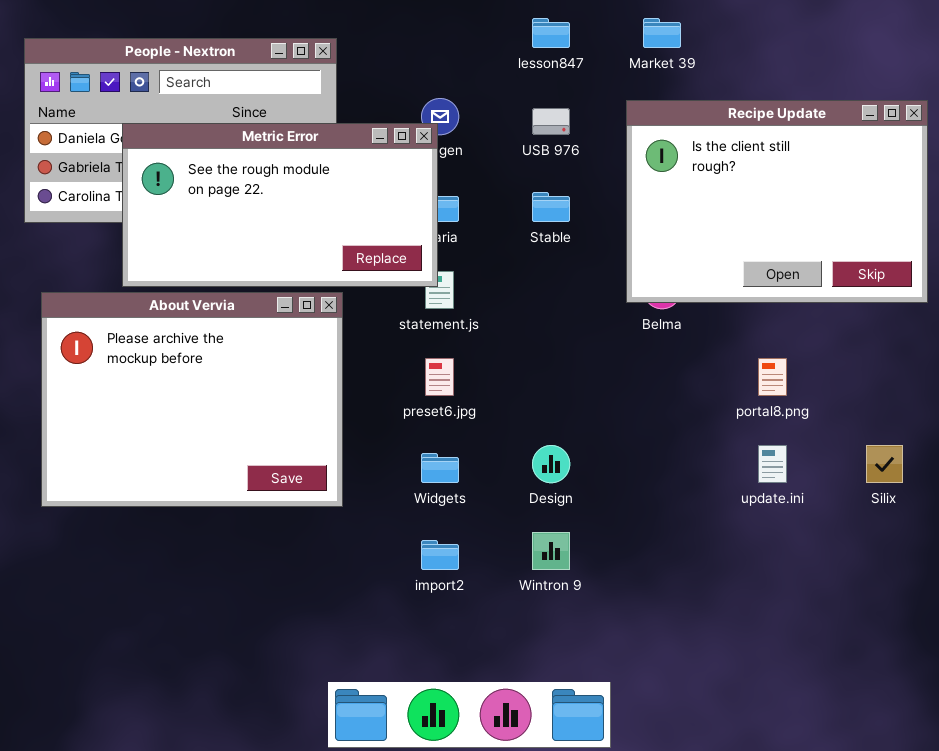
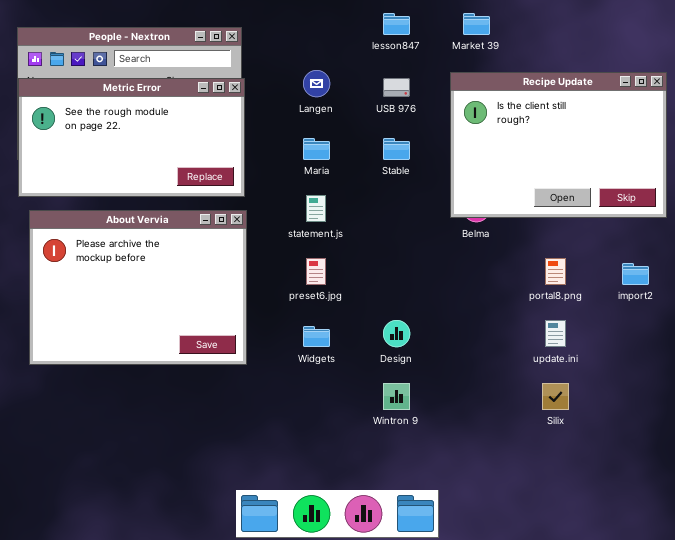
Metric Error: [122,123,438,287] -> [18,78,245,197], moved
Silix: [866,445,903,483] -> [542,383,569,410], moved
import2: [421,540,459,570] -> [622,263,649,285], moved

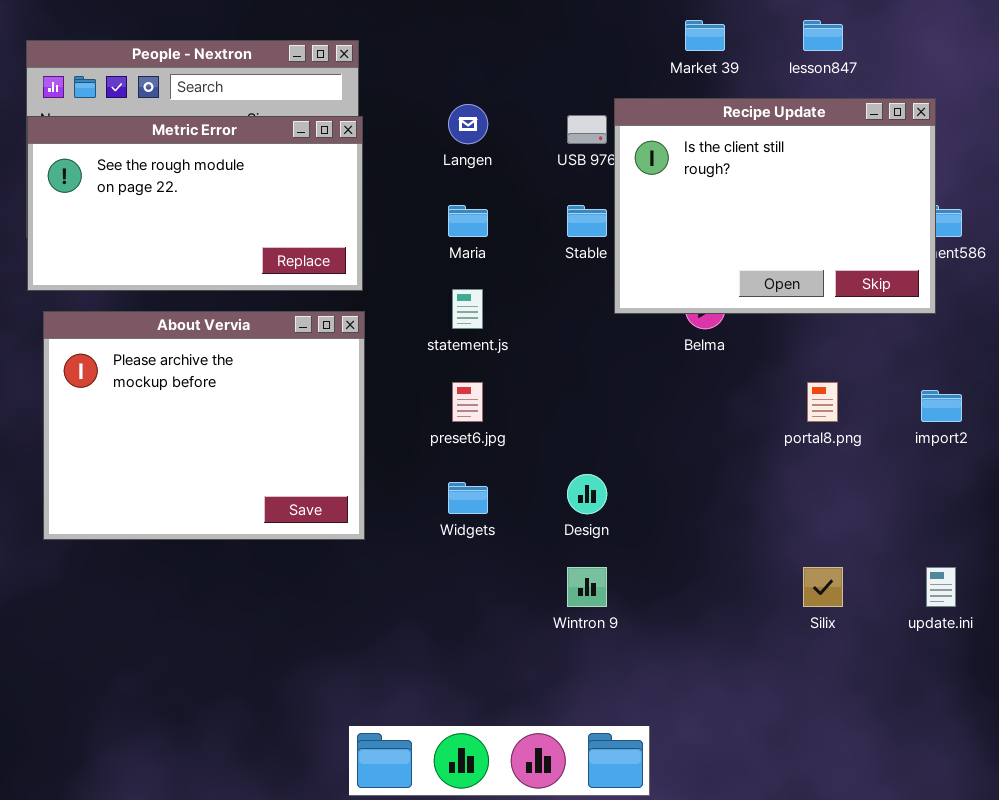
lesson847: [383,13,410,35] -> [803,20,843,51], moved
Recipe Update: [450,72,667,218] -> [614,98,936,314], moved
update.ini: [545,320,566,347] -> [926,567,956,607], moved

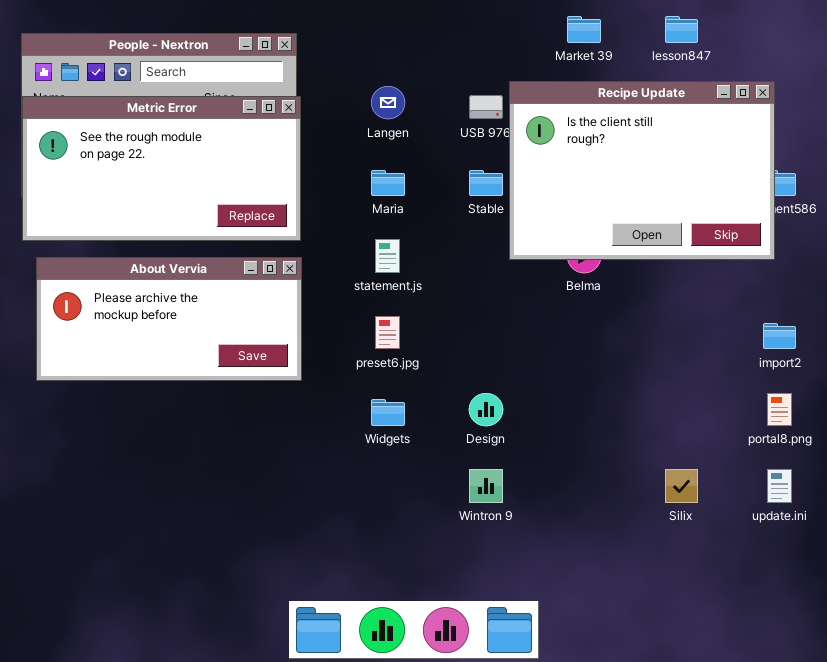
About Vervia: [43,311,365,540] -> [36,257,302,381], resized
portal8.png: [807,382,838,422] -> [767,393,792,426], moved

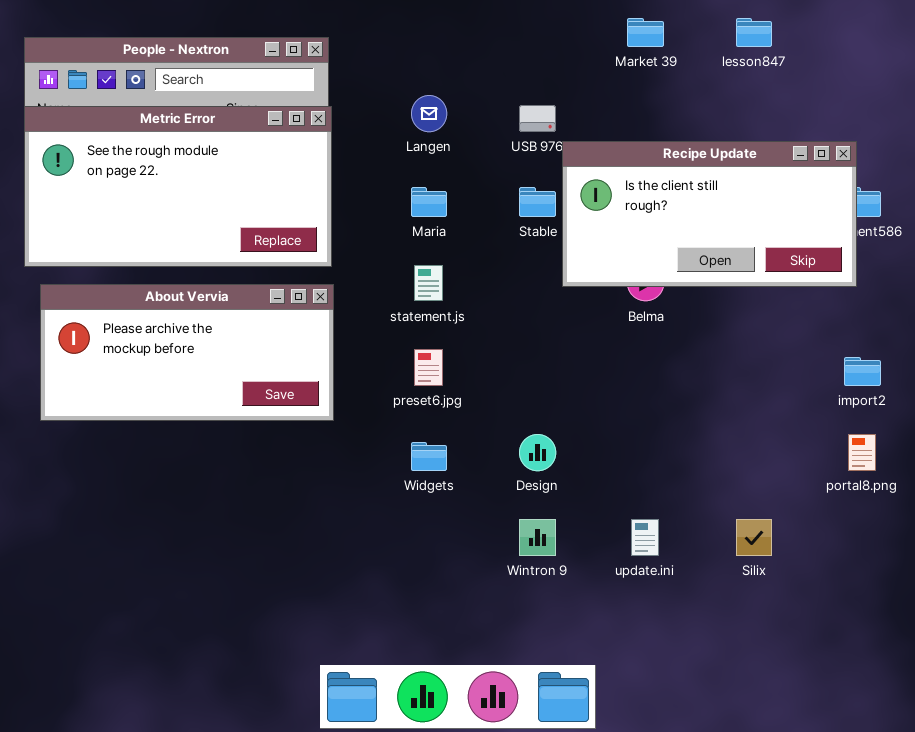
Recipe Update: [509,81,775,260] -> [562,141,857,287], resized
update.ini: [767,469,792,503] -> [631,519,659,556], moved

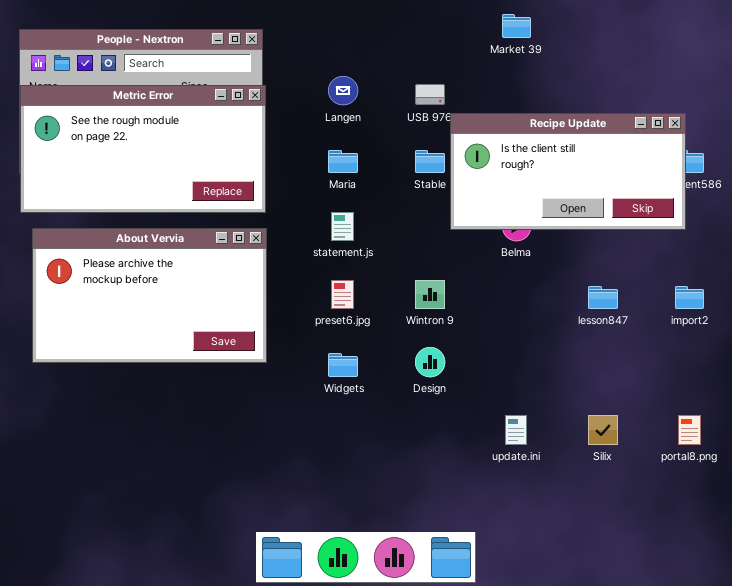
lesson847: [736,18,772,47] -> [588,286,618,309], moved
About Vervia: [40,284,334,421] -> [32,228,267,363], resized
portal8.png: [848,434,876,471] -> [678,415,701,445], moved
Wintron 9: [519,519,556,556] -> [415,280,445,309], moved

